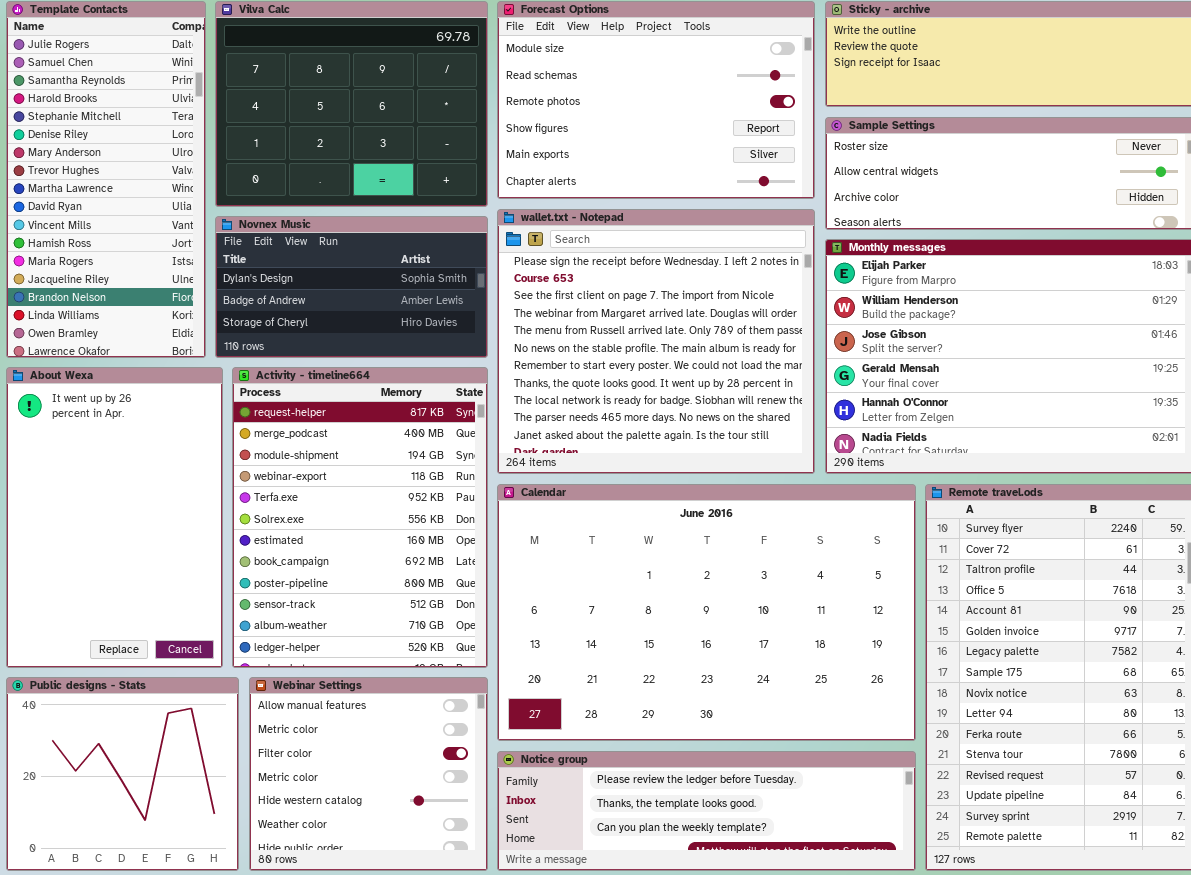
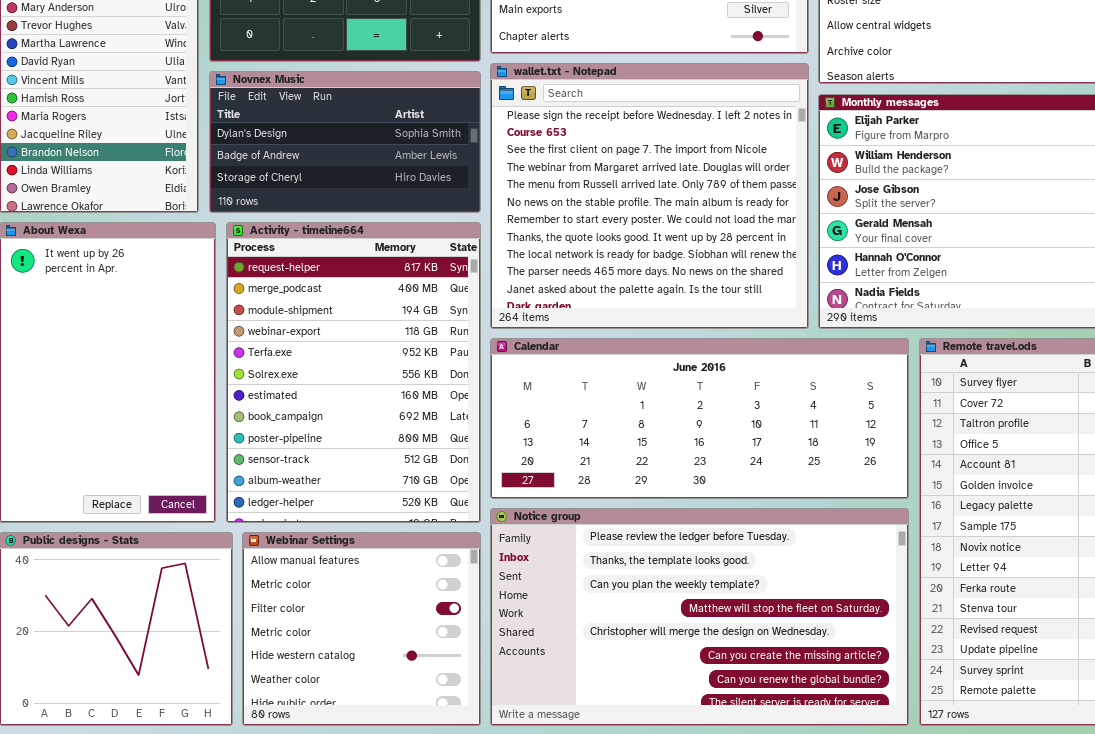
Calendar: [497,484,916,741] -> [490,338,909,499], resized
Notice group: [497,751,916,871] -> [490,508,909,726], resized

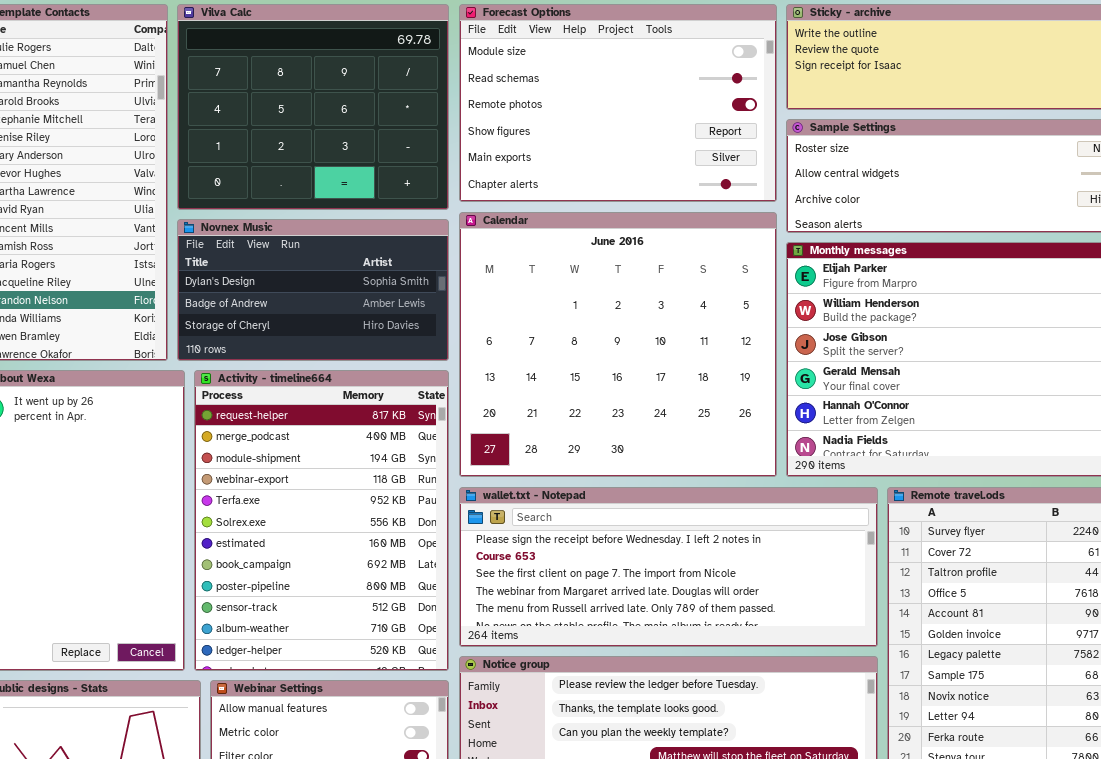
wallet.txt - Notepad: [490,63,809,329] -> [459,487,878,647], moved, resized
Calendar: [490,338,909,499] -> [459,212,777,477], moved, resized

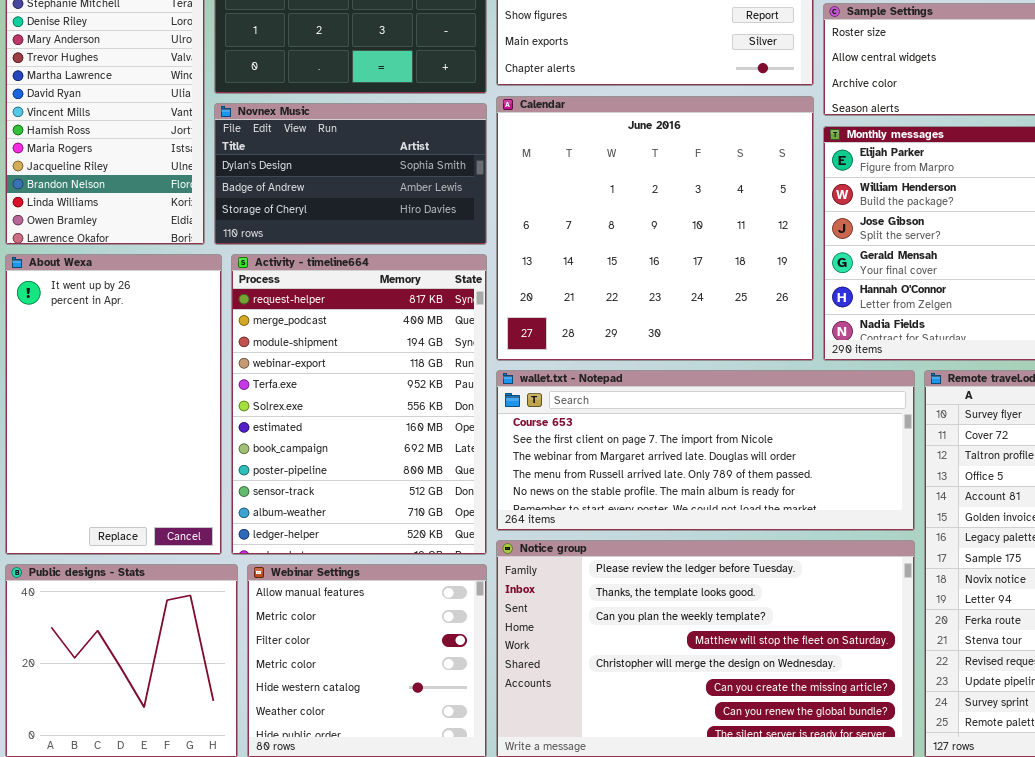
wallet.txt - Notepad: [459,487,878,647] -> [496,370,915,531], scrolled down 1 row

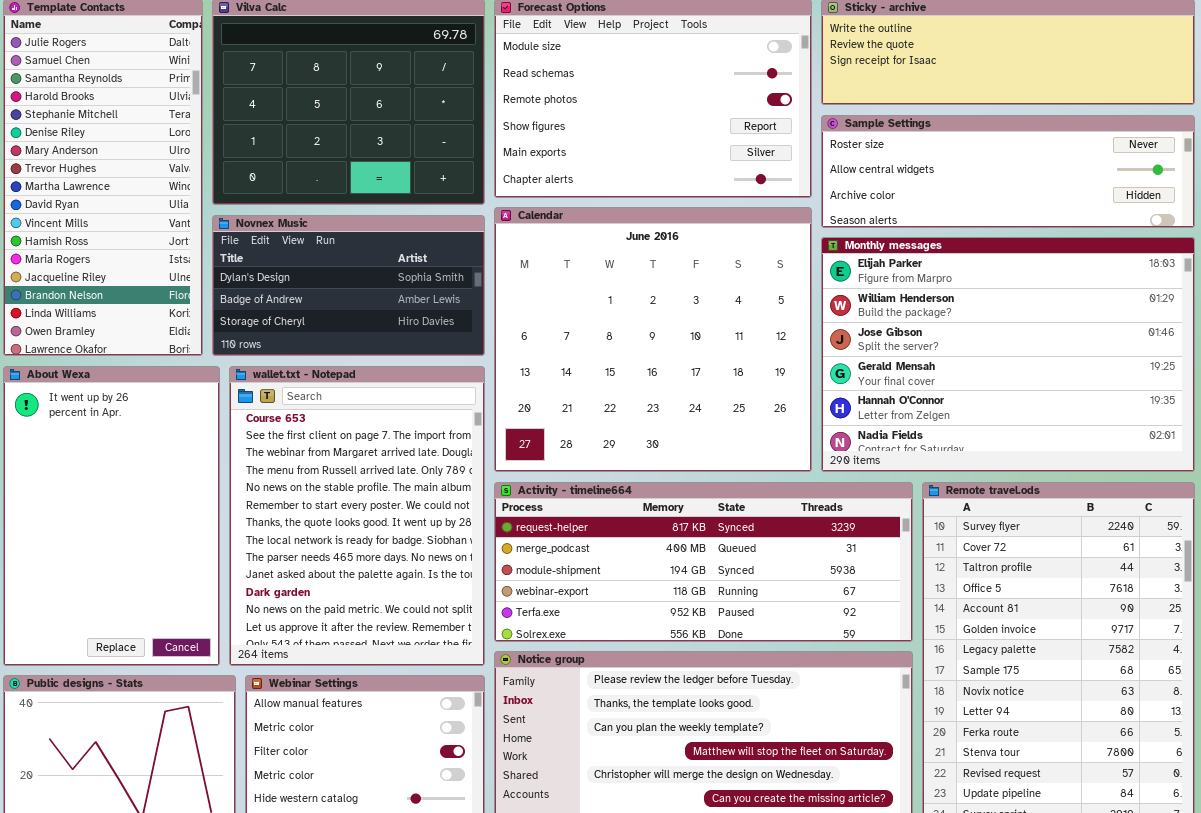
Activity - timeline664: [231,254,487,555] -> [494,482,913,642], moved, resized
wallet.txt - Notepad: [496,370,915,531] -> [229,366,485,666], moved, resized

